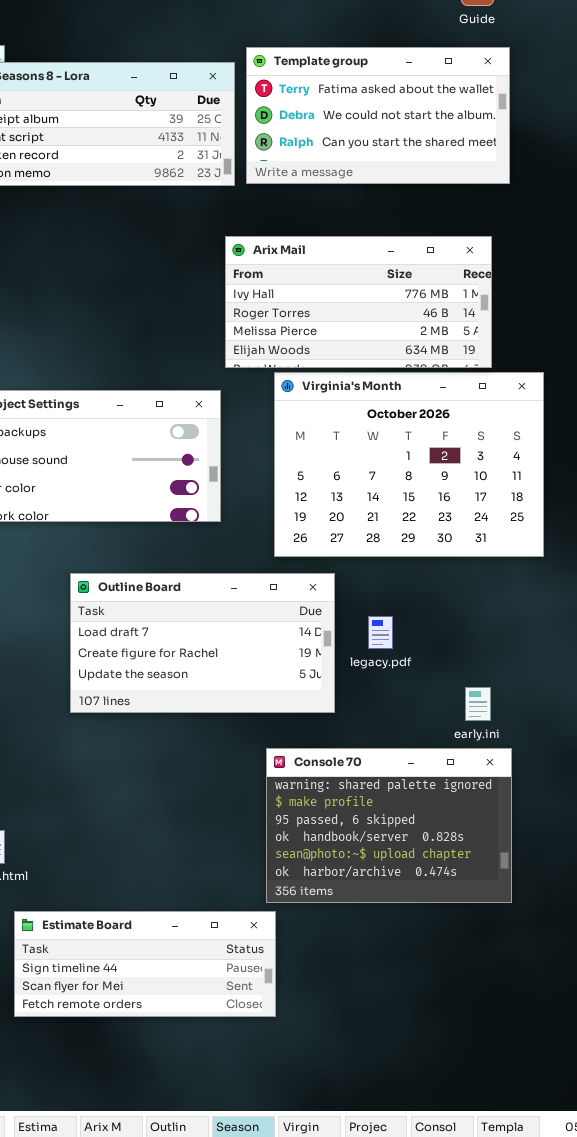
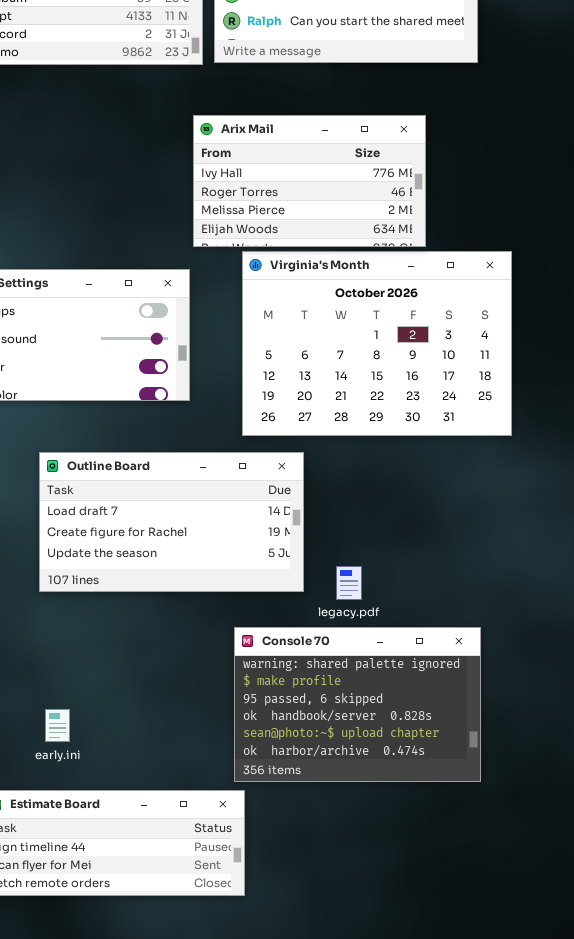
Arix Mail: [225,236,492,368] -> [193,115,426,247], resized
legacy.pdf: [368,616,393,649] -> [336,566,362,600], moved
early.ini: [465,687,491,721] -> [45,709,70,742], moved

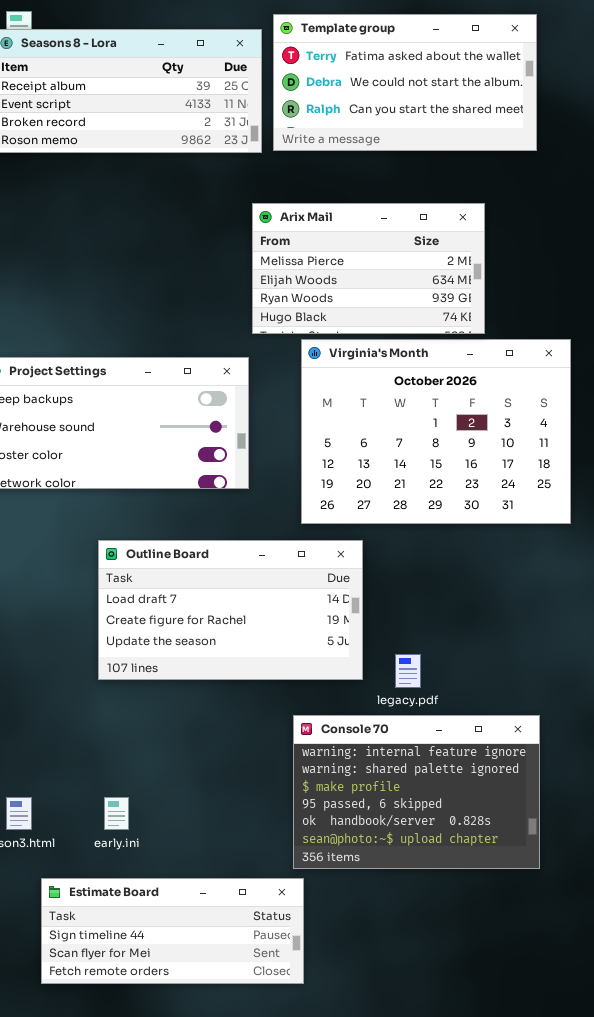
Arix Mail: [193,115,426,247] -> [252,203,485,334], scrolled down 2 rows
Console 70: [234,627,481,782] -> [293,715,540,869], scrolled up 1 row

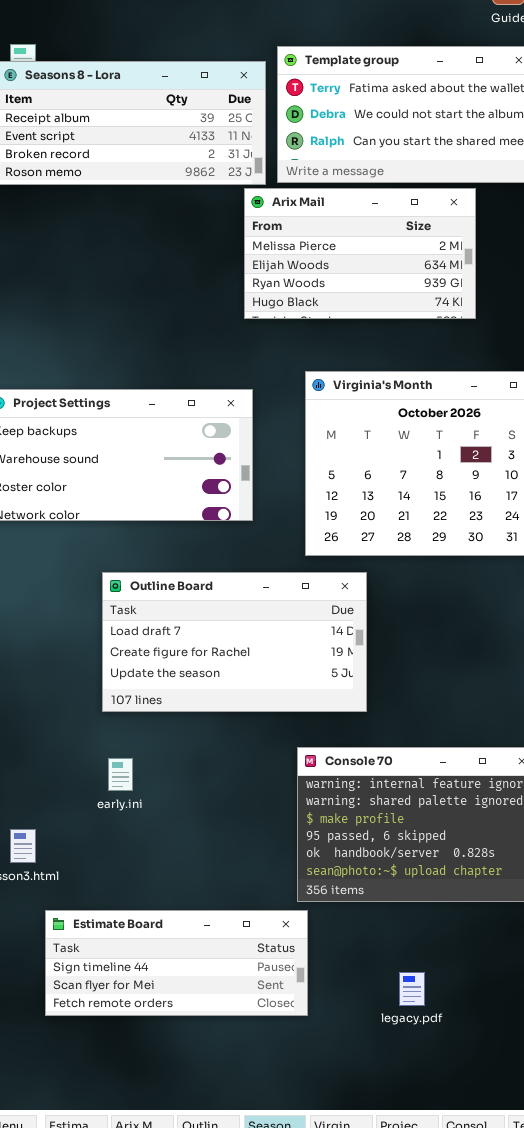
Arix Mail: [252,203,485,334] -> [244,188,476,319], moved
legacy.pdf: [395,654,421,688] -> [399,972,425,1006], moved
early.ini: [104,797,129,830] -> [108,758,133,791], moved

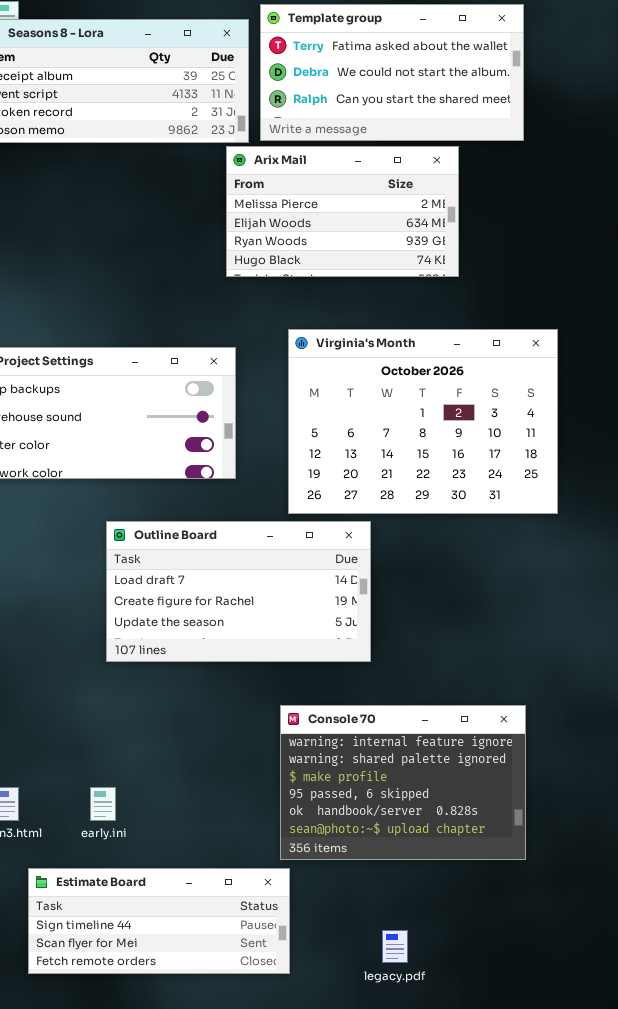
Outline Board: [102,572,367,712] -> [106,521,371,662], moved
early.ini: [108,758,133,791] -> [90,787,116,821], moved

